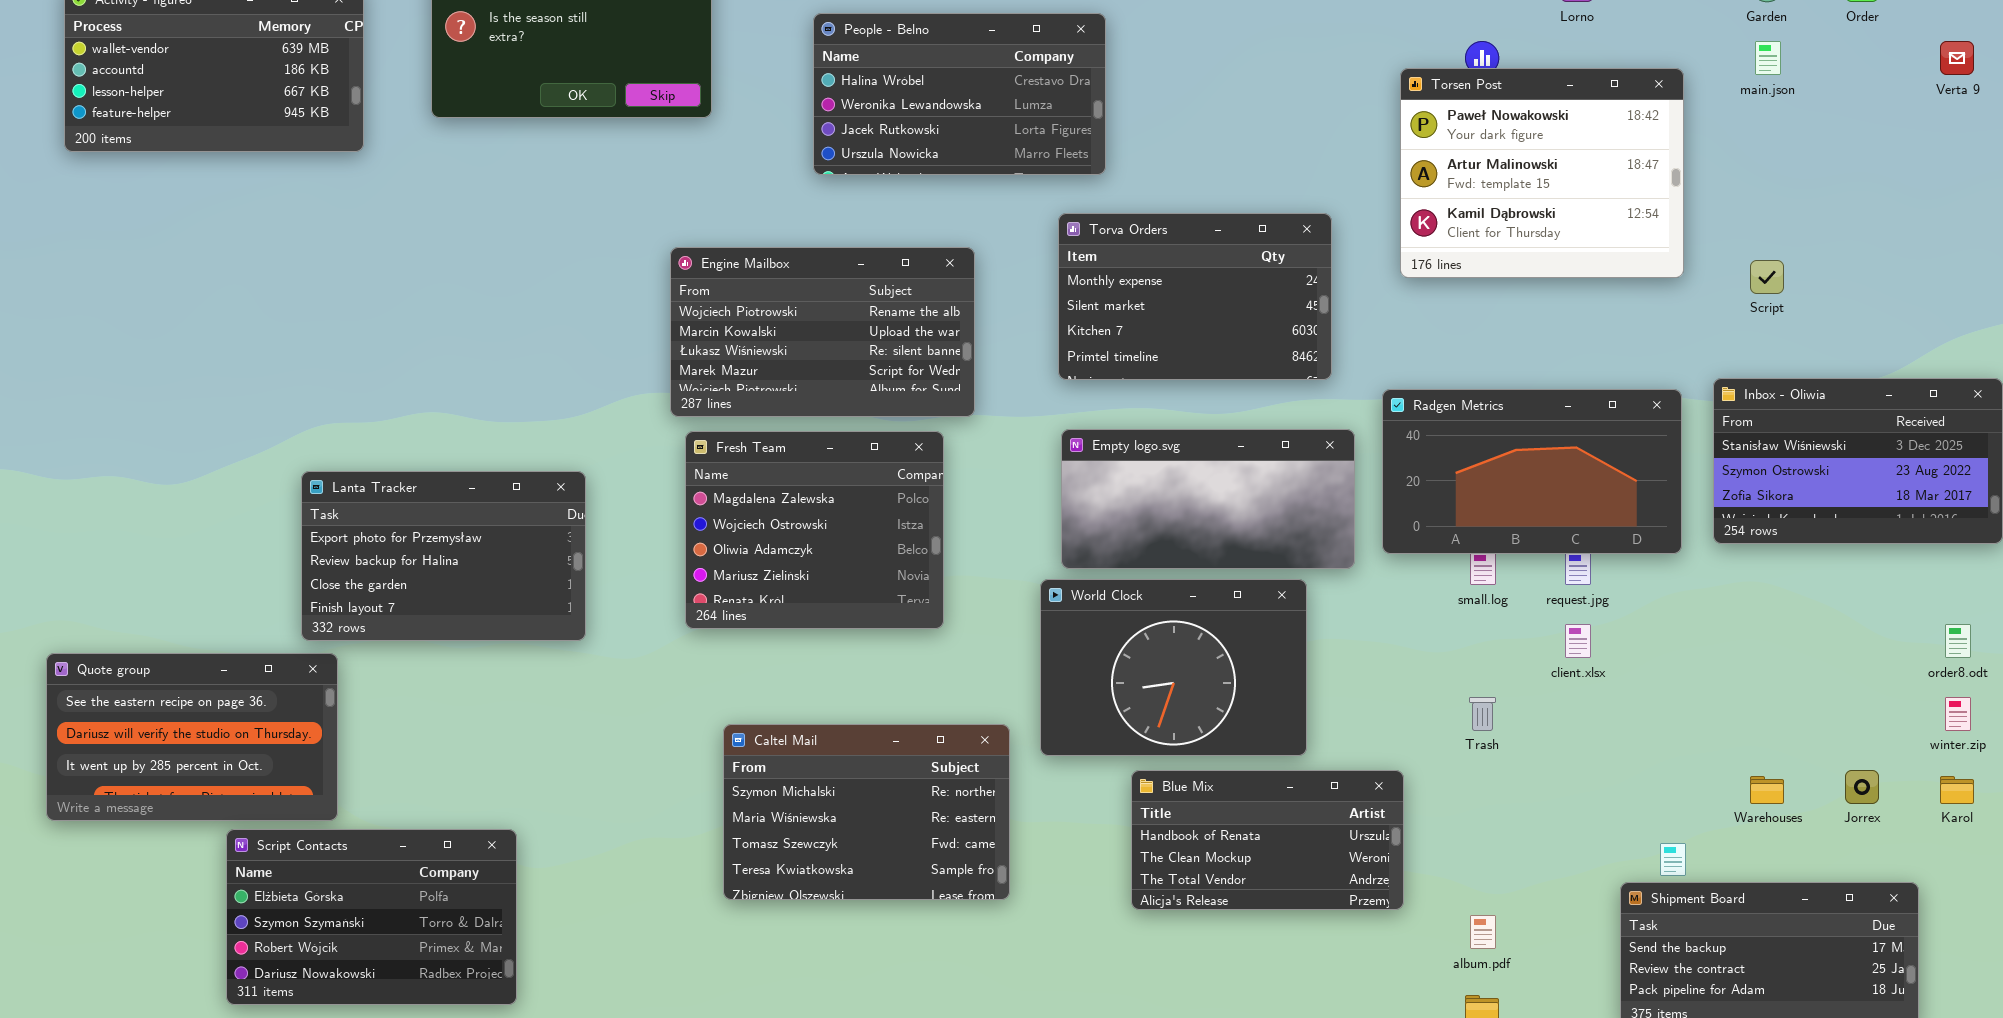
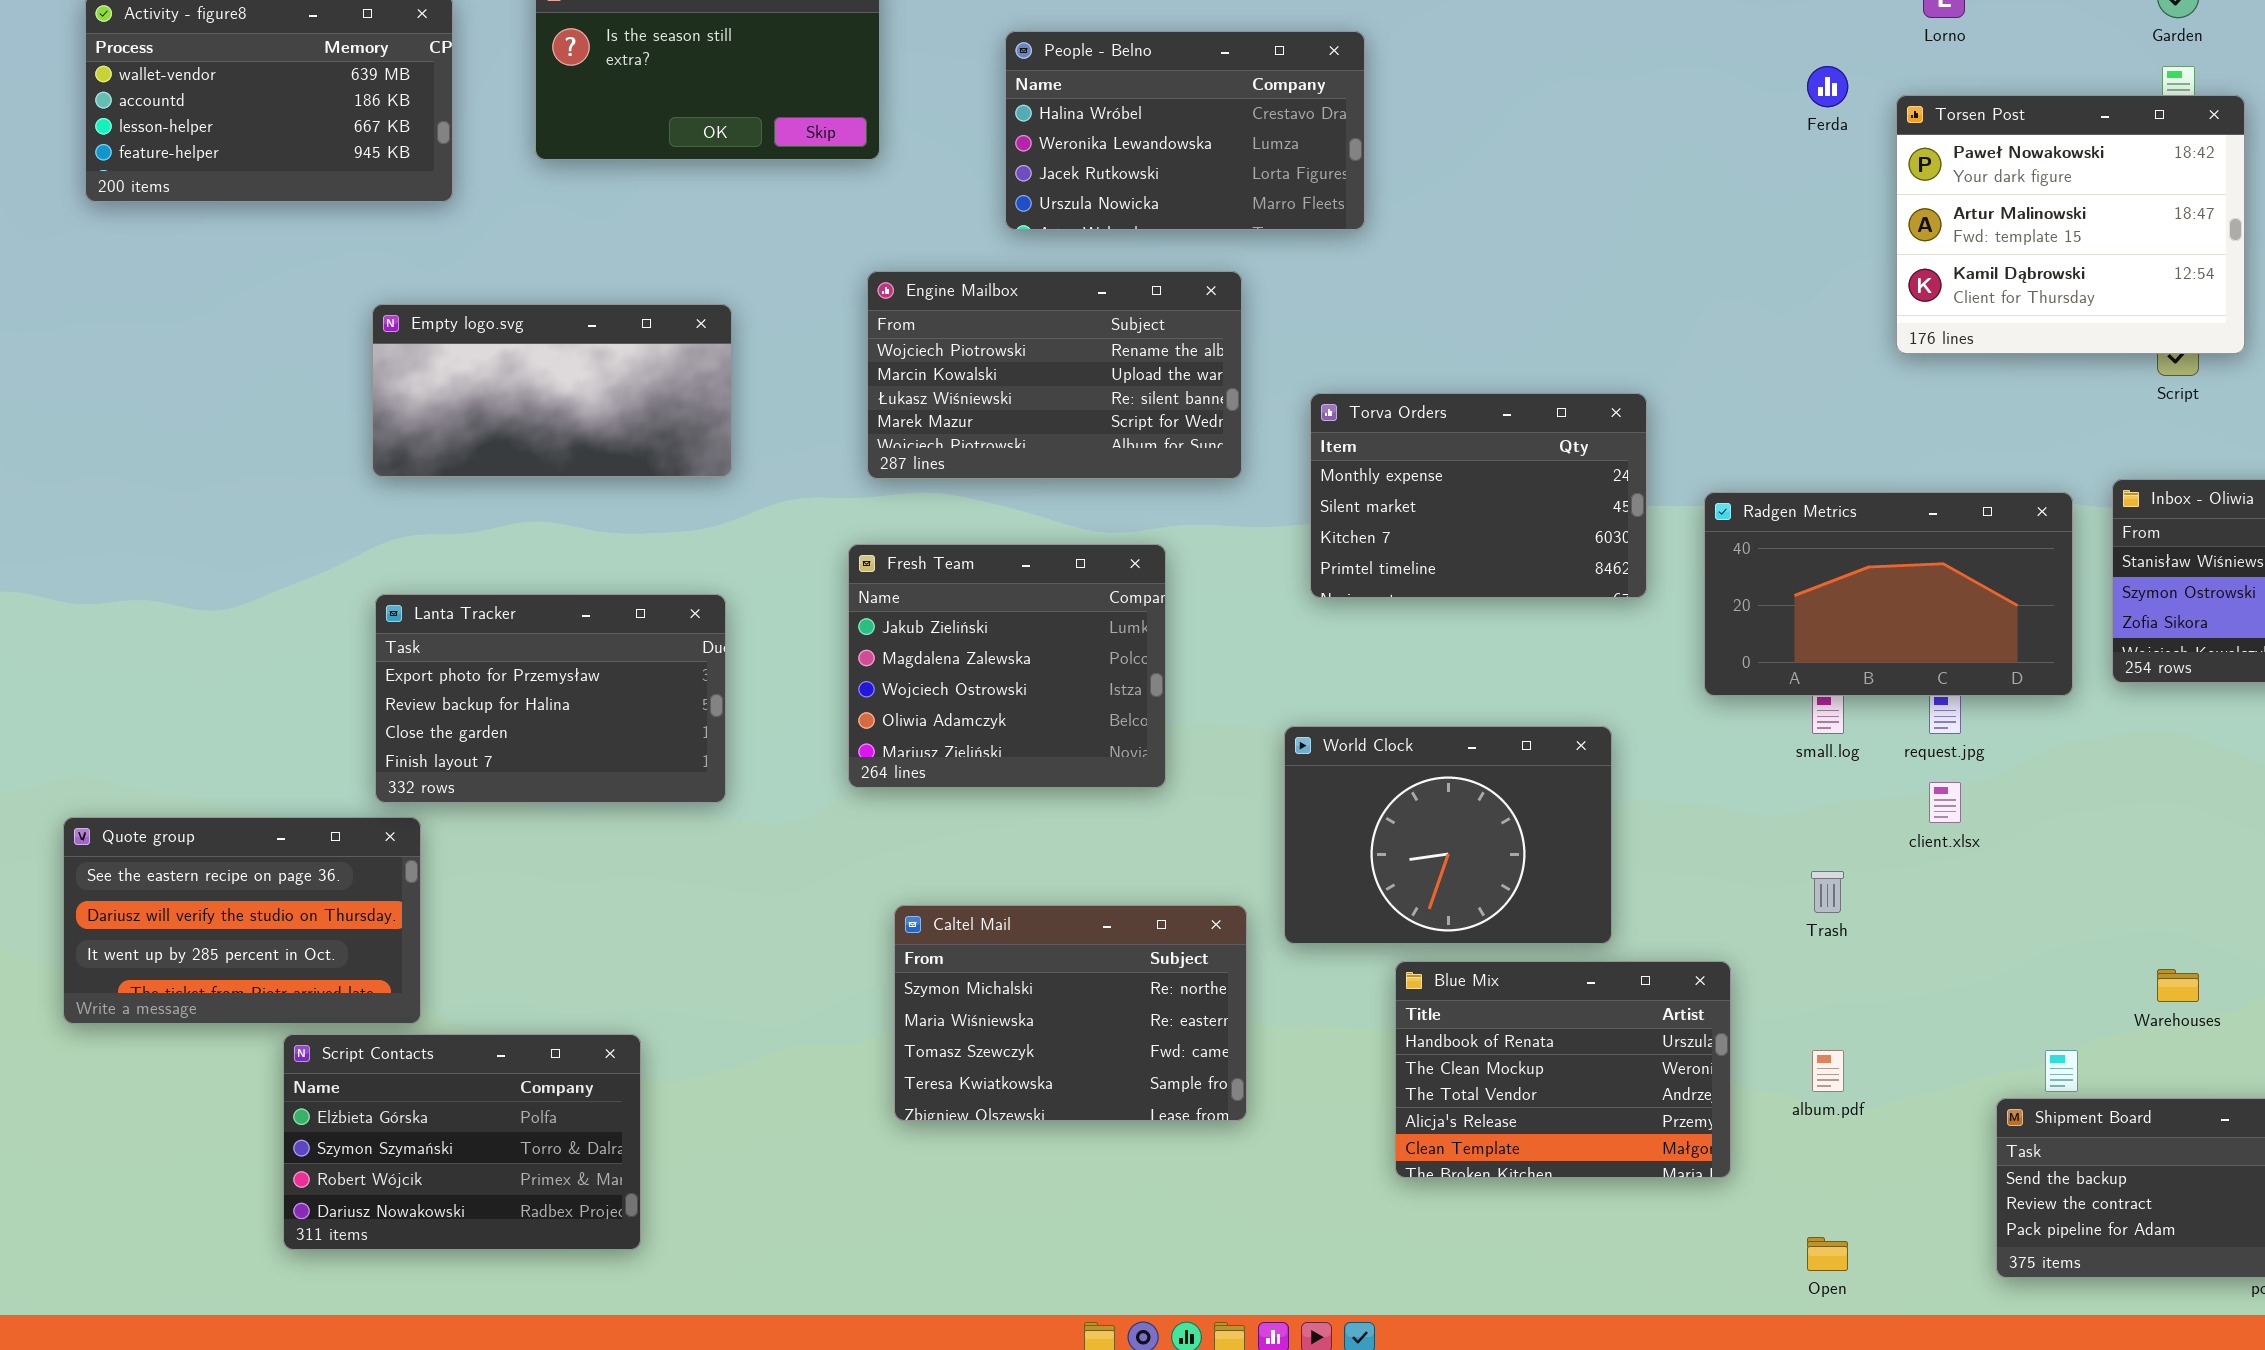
Torsen Post: [1400,68,1684,278] -> [1896,95,2245,354], moved
Torva Orders: [1058,213,1332,380] -> [1310,393,1647,598], moved
Engine Mailbox: [670,247,975,417] -> [867,271,1242,479], moved
Empty logo.svg: [1061,429,1355,569] -> [372,304,732,477], moved
Fresh Team: [685,431,944,629] -> [848,544,1166,788], scrolled up 1 row
Blue Mix: [1131,770,1404,910] -> [1395,961,1731,1178], resized
album.pdf: [1470,915,1496,949] -> [1812,1050,1844,1092], moved

